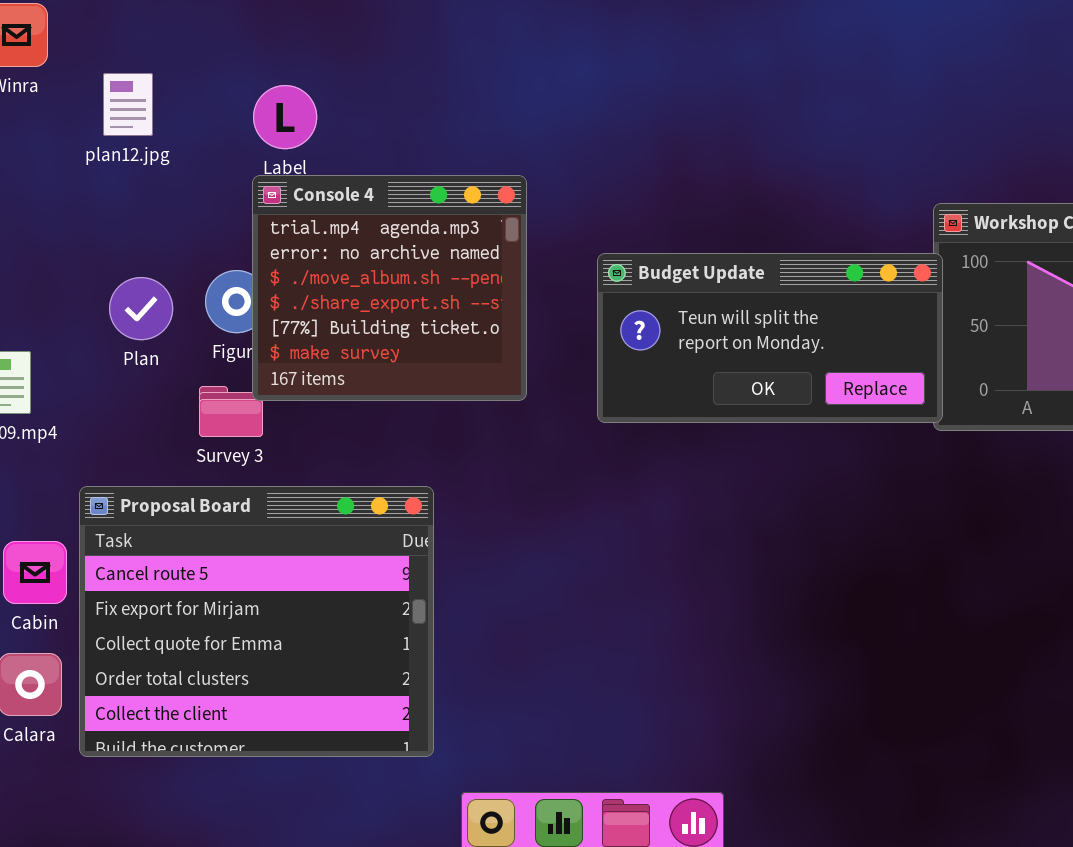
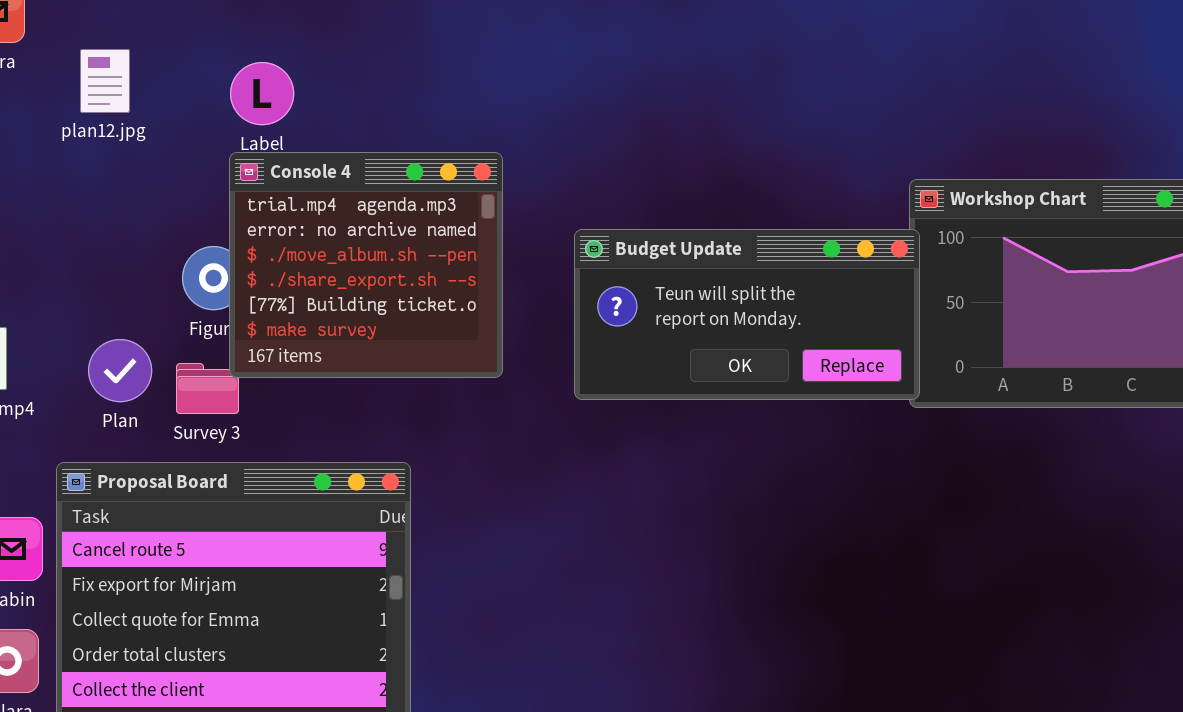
Plan: [109,277,173,340] -> [88,339,152,402], moved

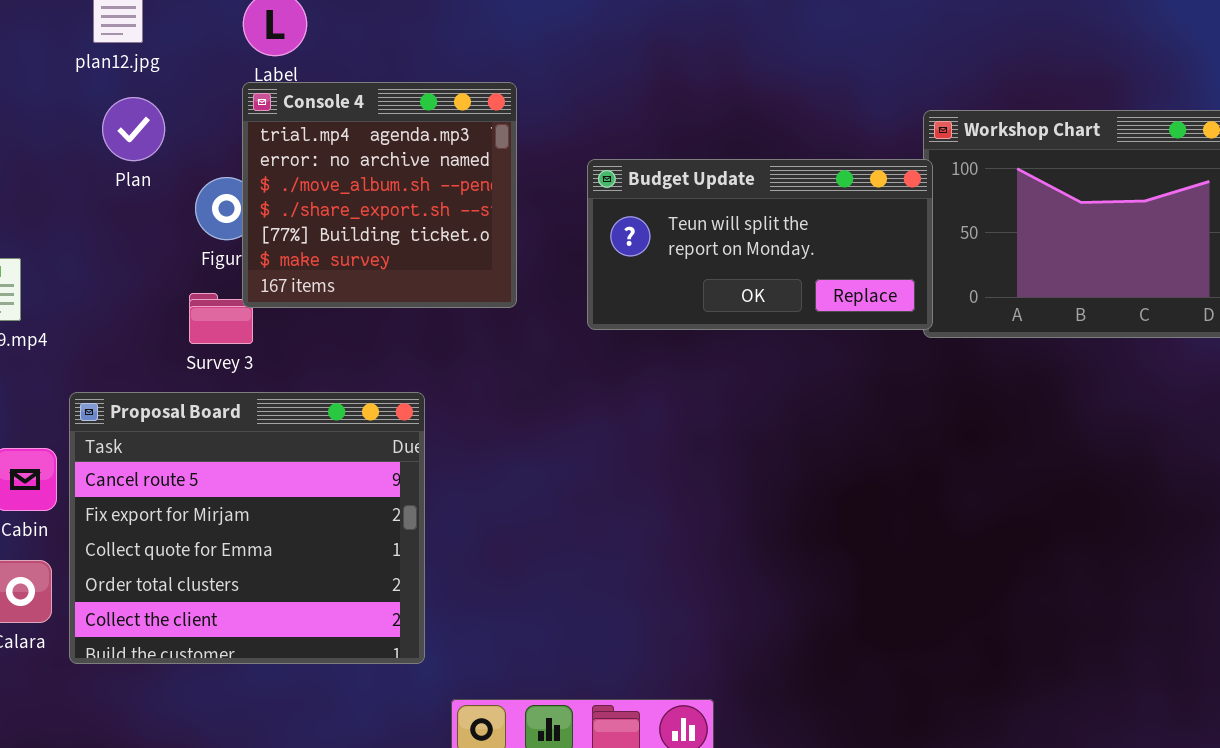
Plan: [88,339,152,402] -> [102,97,165,161], moved

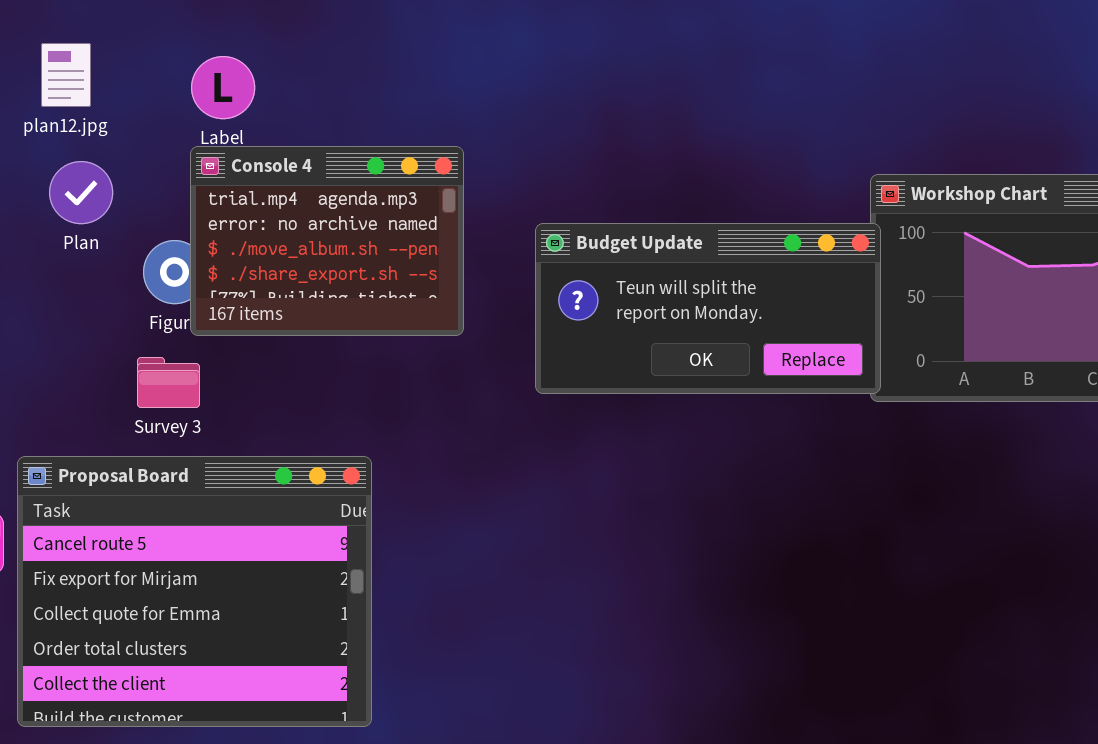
Console 4: [242,82,517,308] -> [190,146,464,336], resized

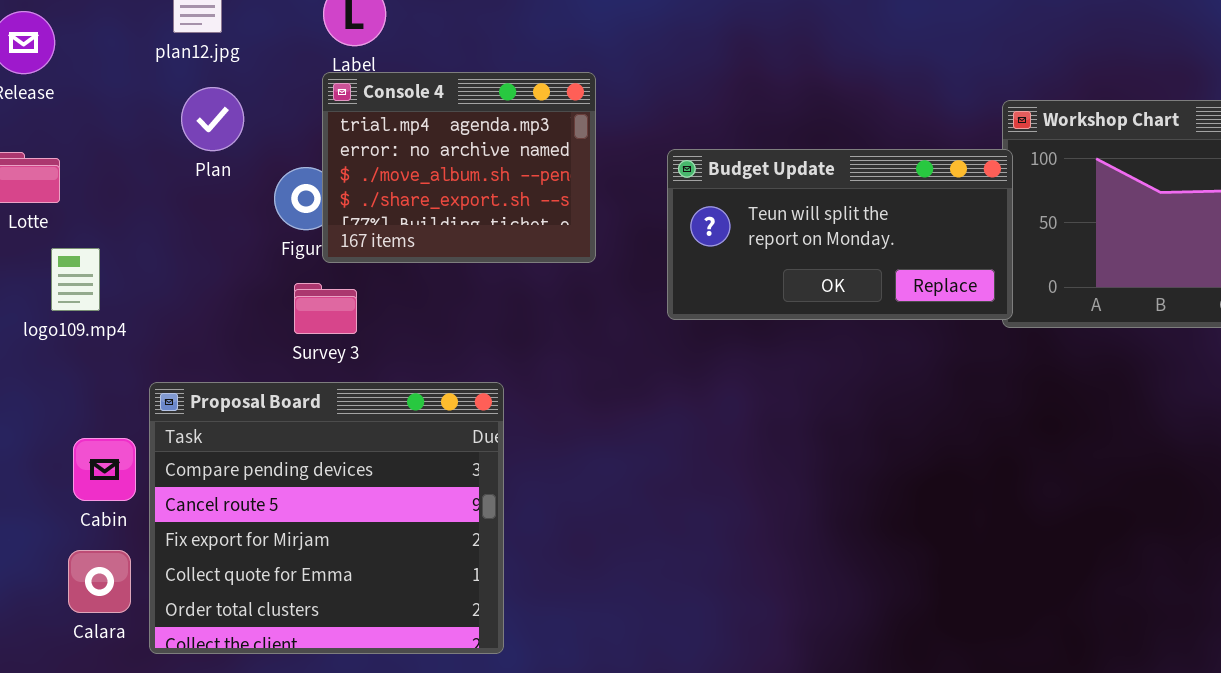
Survey 3: [137,357,200,408] -> [294,283,357,334], moved
Proposal Board: [17,456,372,727] -> [149,382,504,654], scrolled up 1 row

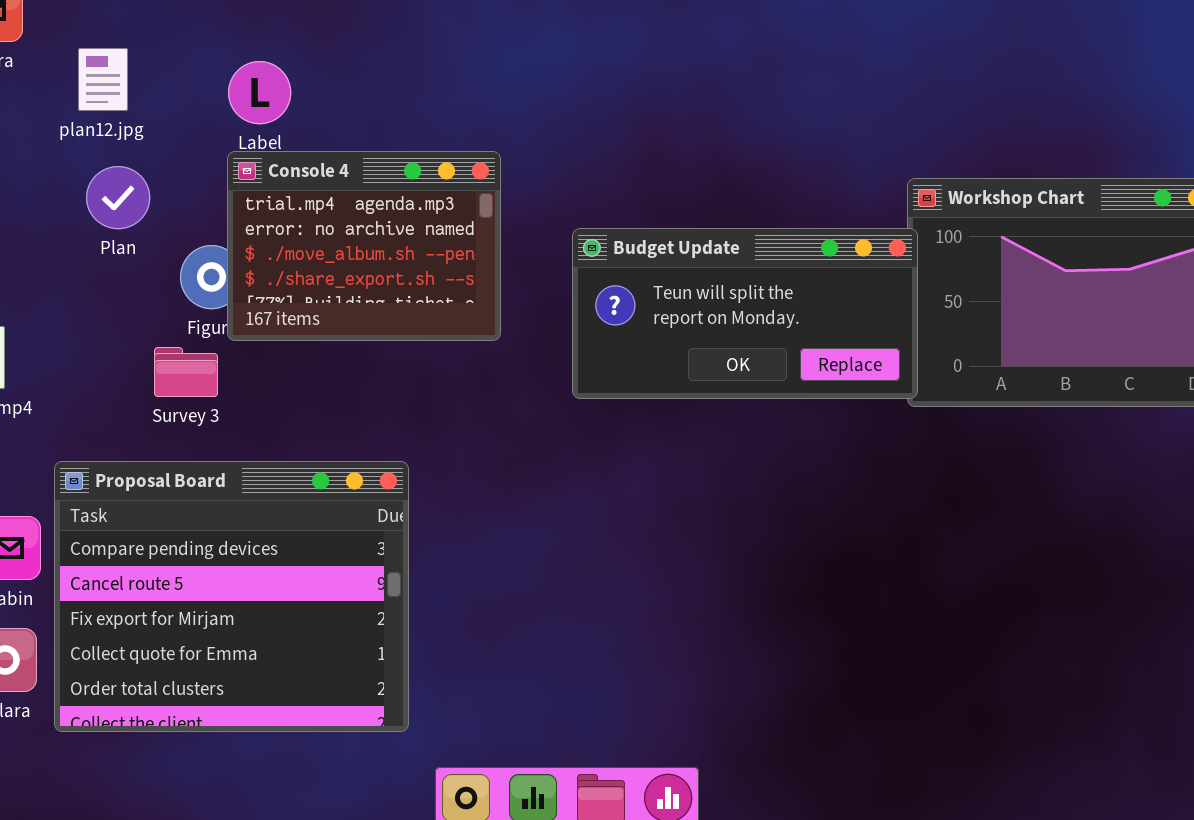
Survey 3: [294,283,357,334] -> [154,347,218,397], moved

